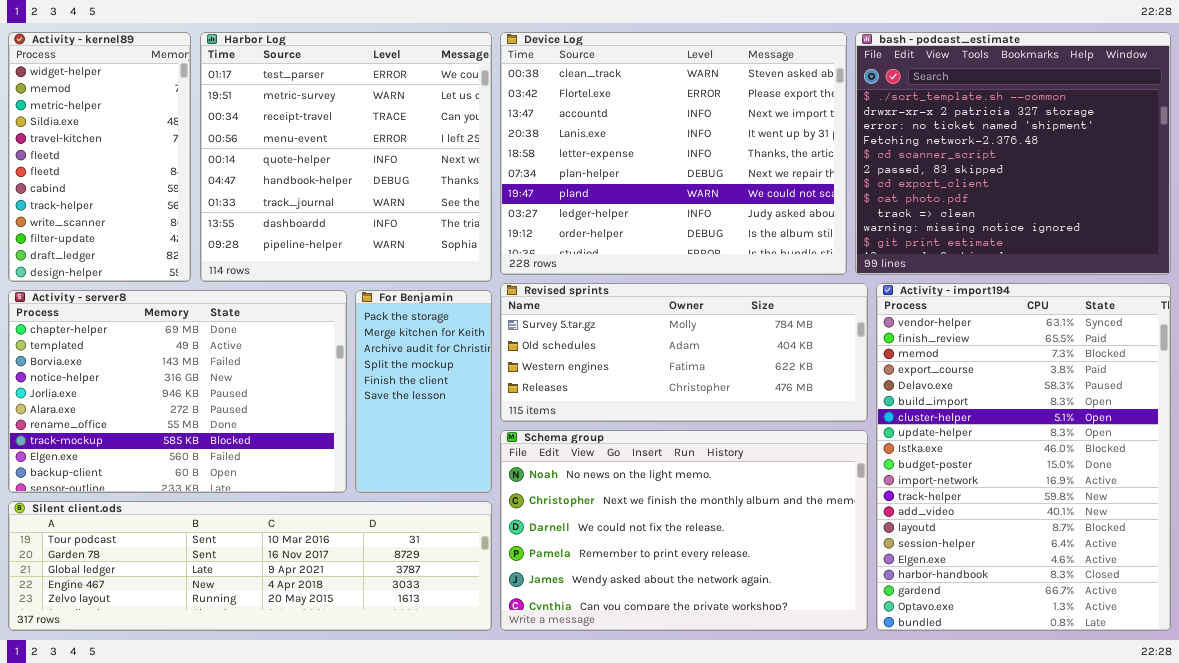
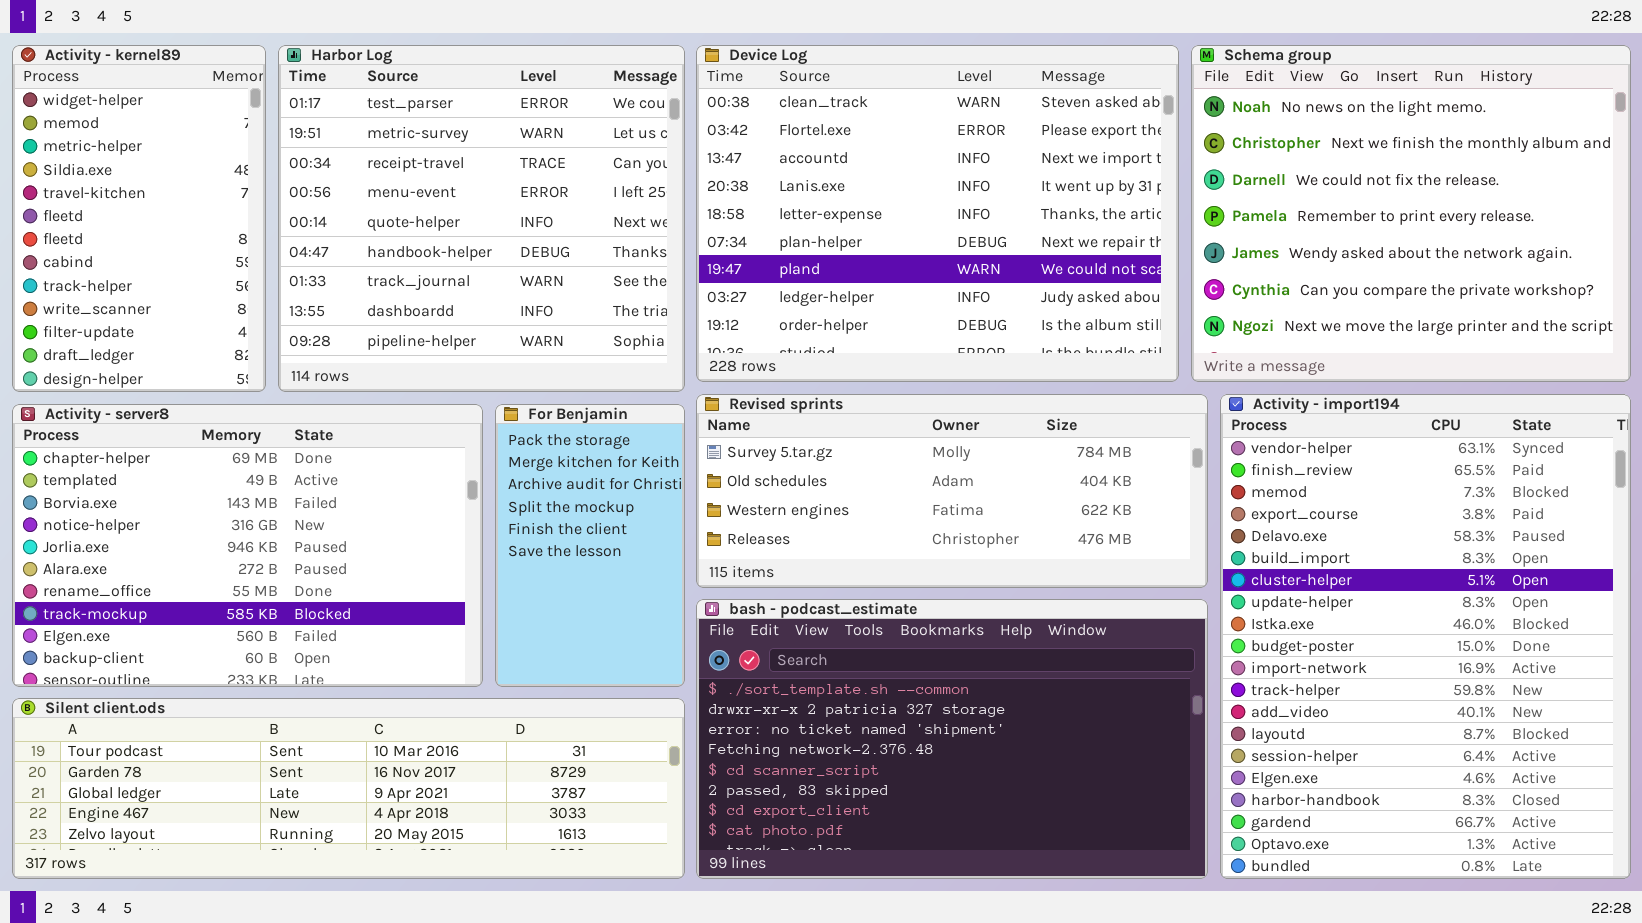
bash - podcast_estimate: [855,32,1171,275] -> [696,599,1208,879], moved, resized
Schema group: [500,430,868,631] -> [1191,45,1631,382], moved, resized

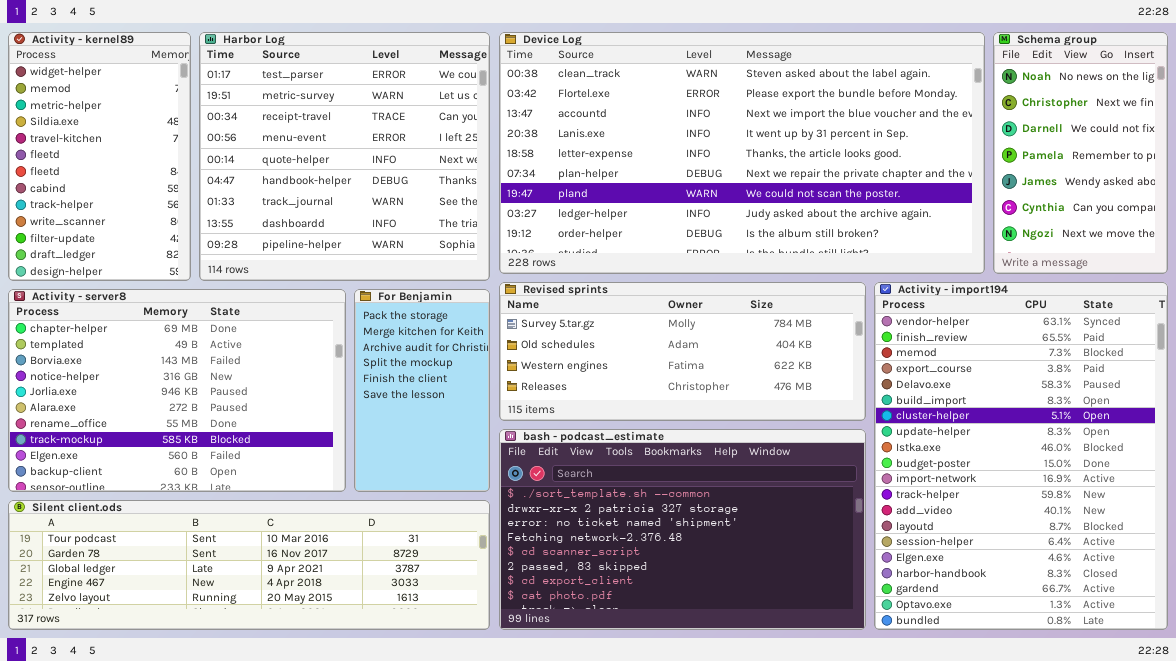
Device Log: [696,45,1179,382] -> [499,32,985,274], resized
Schema group: [1191,45,1631,382] -> [993,32,1168,274], resized

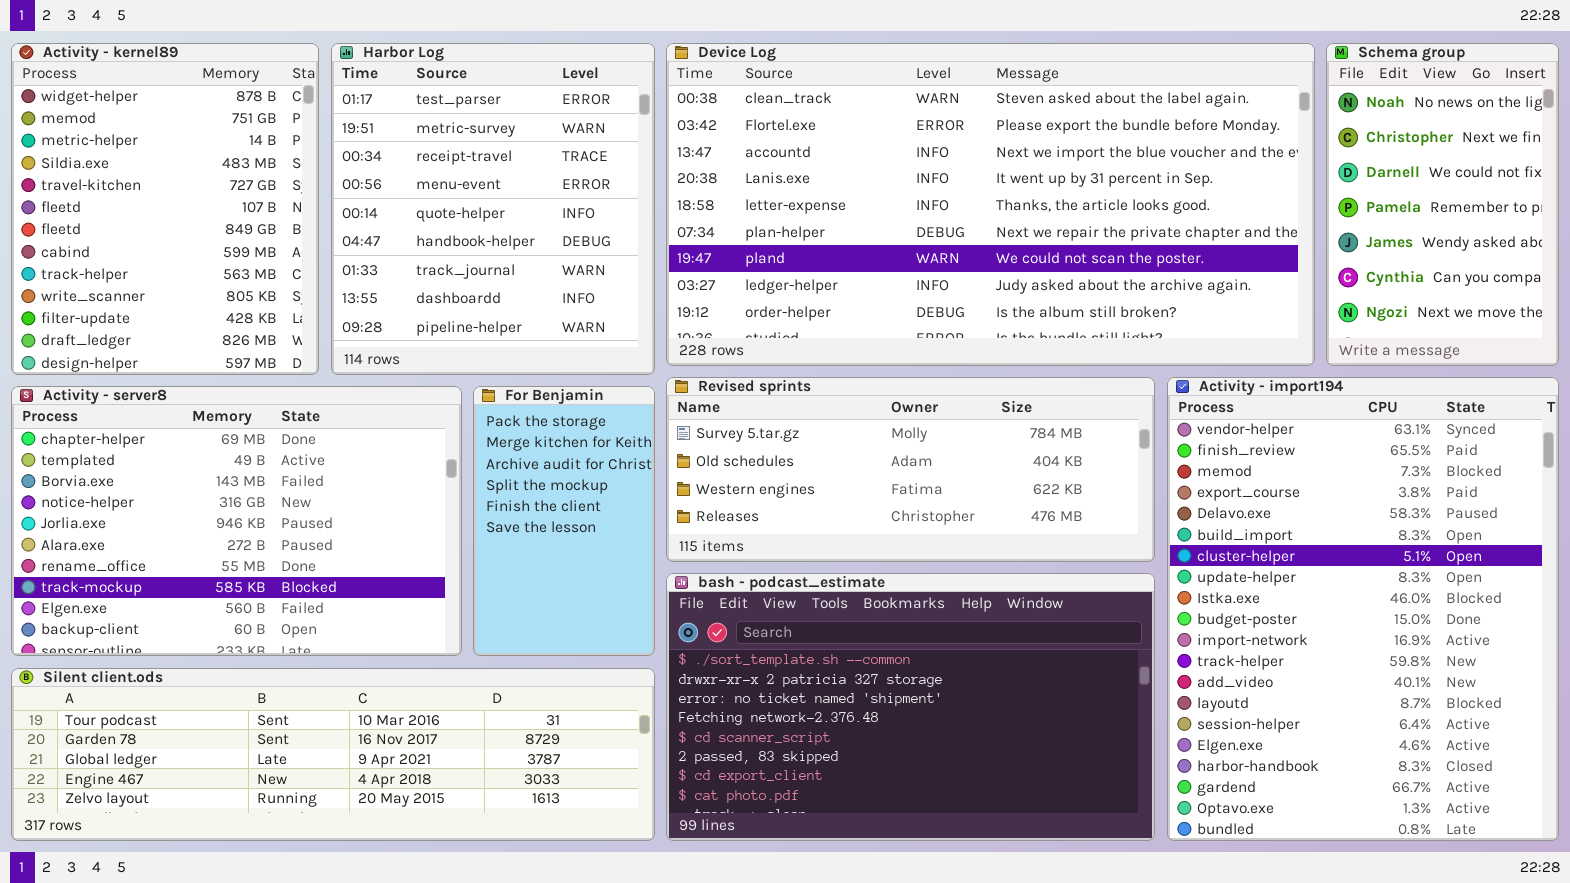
Activity - kernel89: [8,32,191,281] -> [11,43,319,375], resized
Harbor Log: [199,32,490,281] -> [331,43,655,375], resized

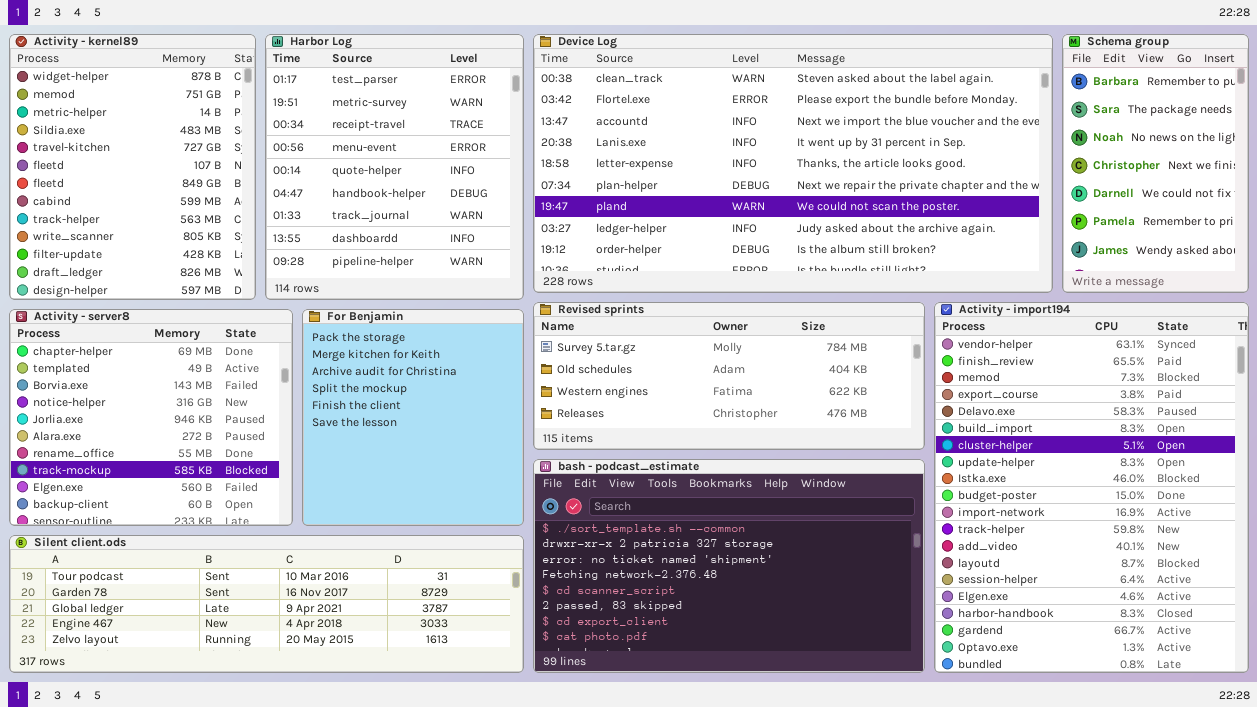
Schema group: [1326,43,1559,366] -> [1062,34,1249,293], scrolled up 2 rows
Activity - server8: [11,386,462,656] -> [9,309,293,526], resized
For Benjamin: [473,386,655,656] -> [302,309,524,526], resized

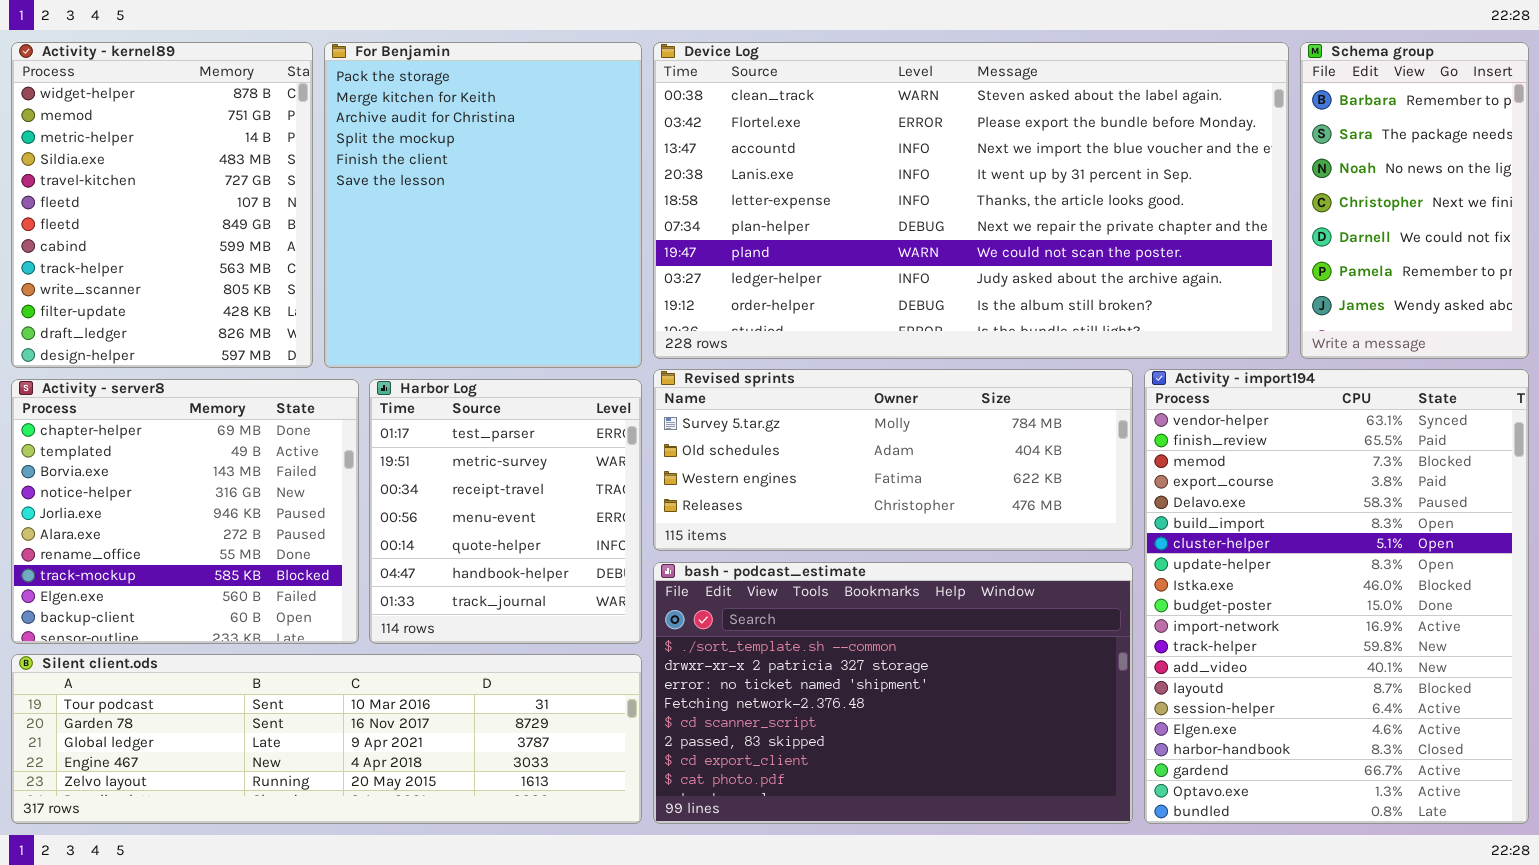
Harbor Log: [265,34,524,300] -> [369,379,642,644], moved, resized
For Benjamin: [302,309,524,526] -> [324,42,642,368], moved, resized

